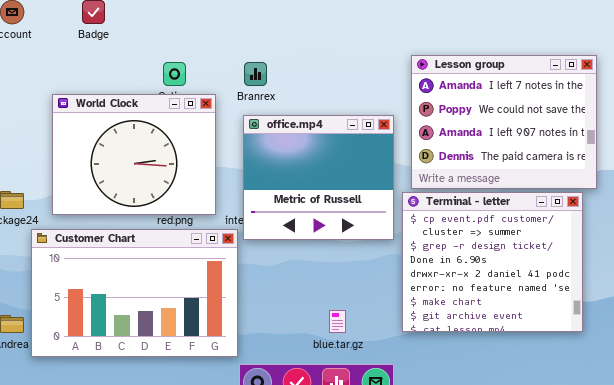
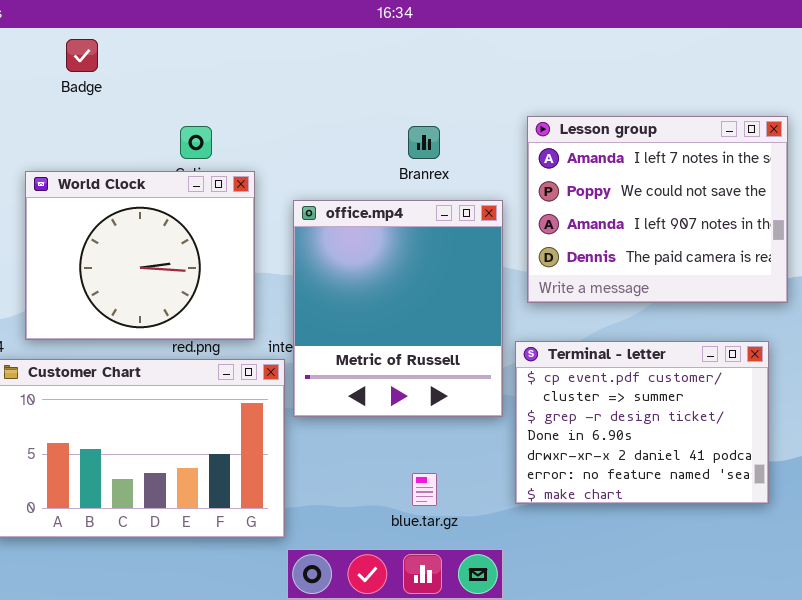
Branrex: [244,62,267,86] -> [408,126,440,159], moved
office.mp4: [243,115,394,240] -> [293,200,503,417], resized
Terminal - letter: [402,192,583,332] -> [515,341,769,504], resized

